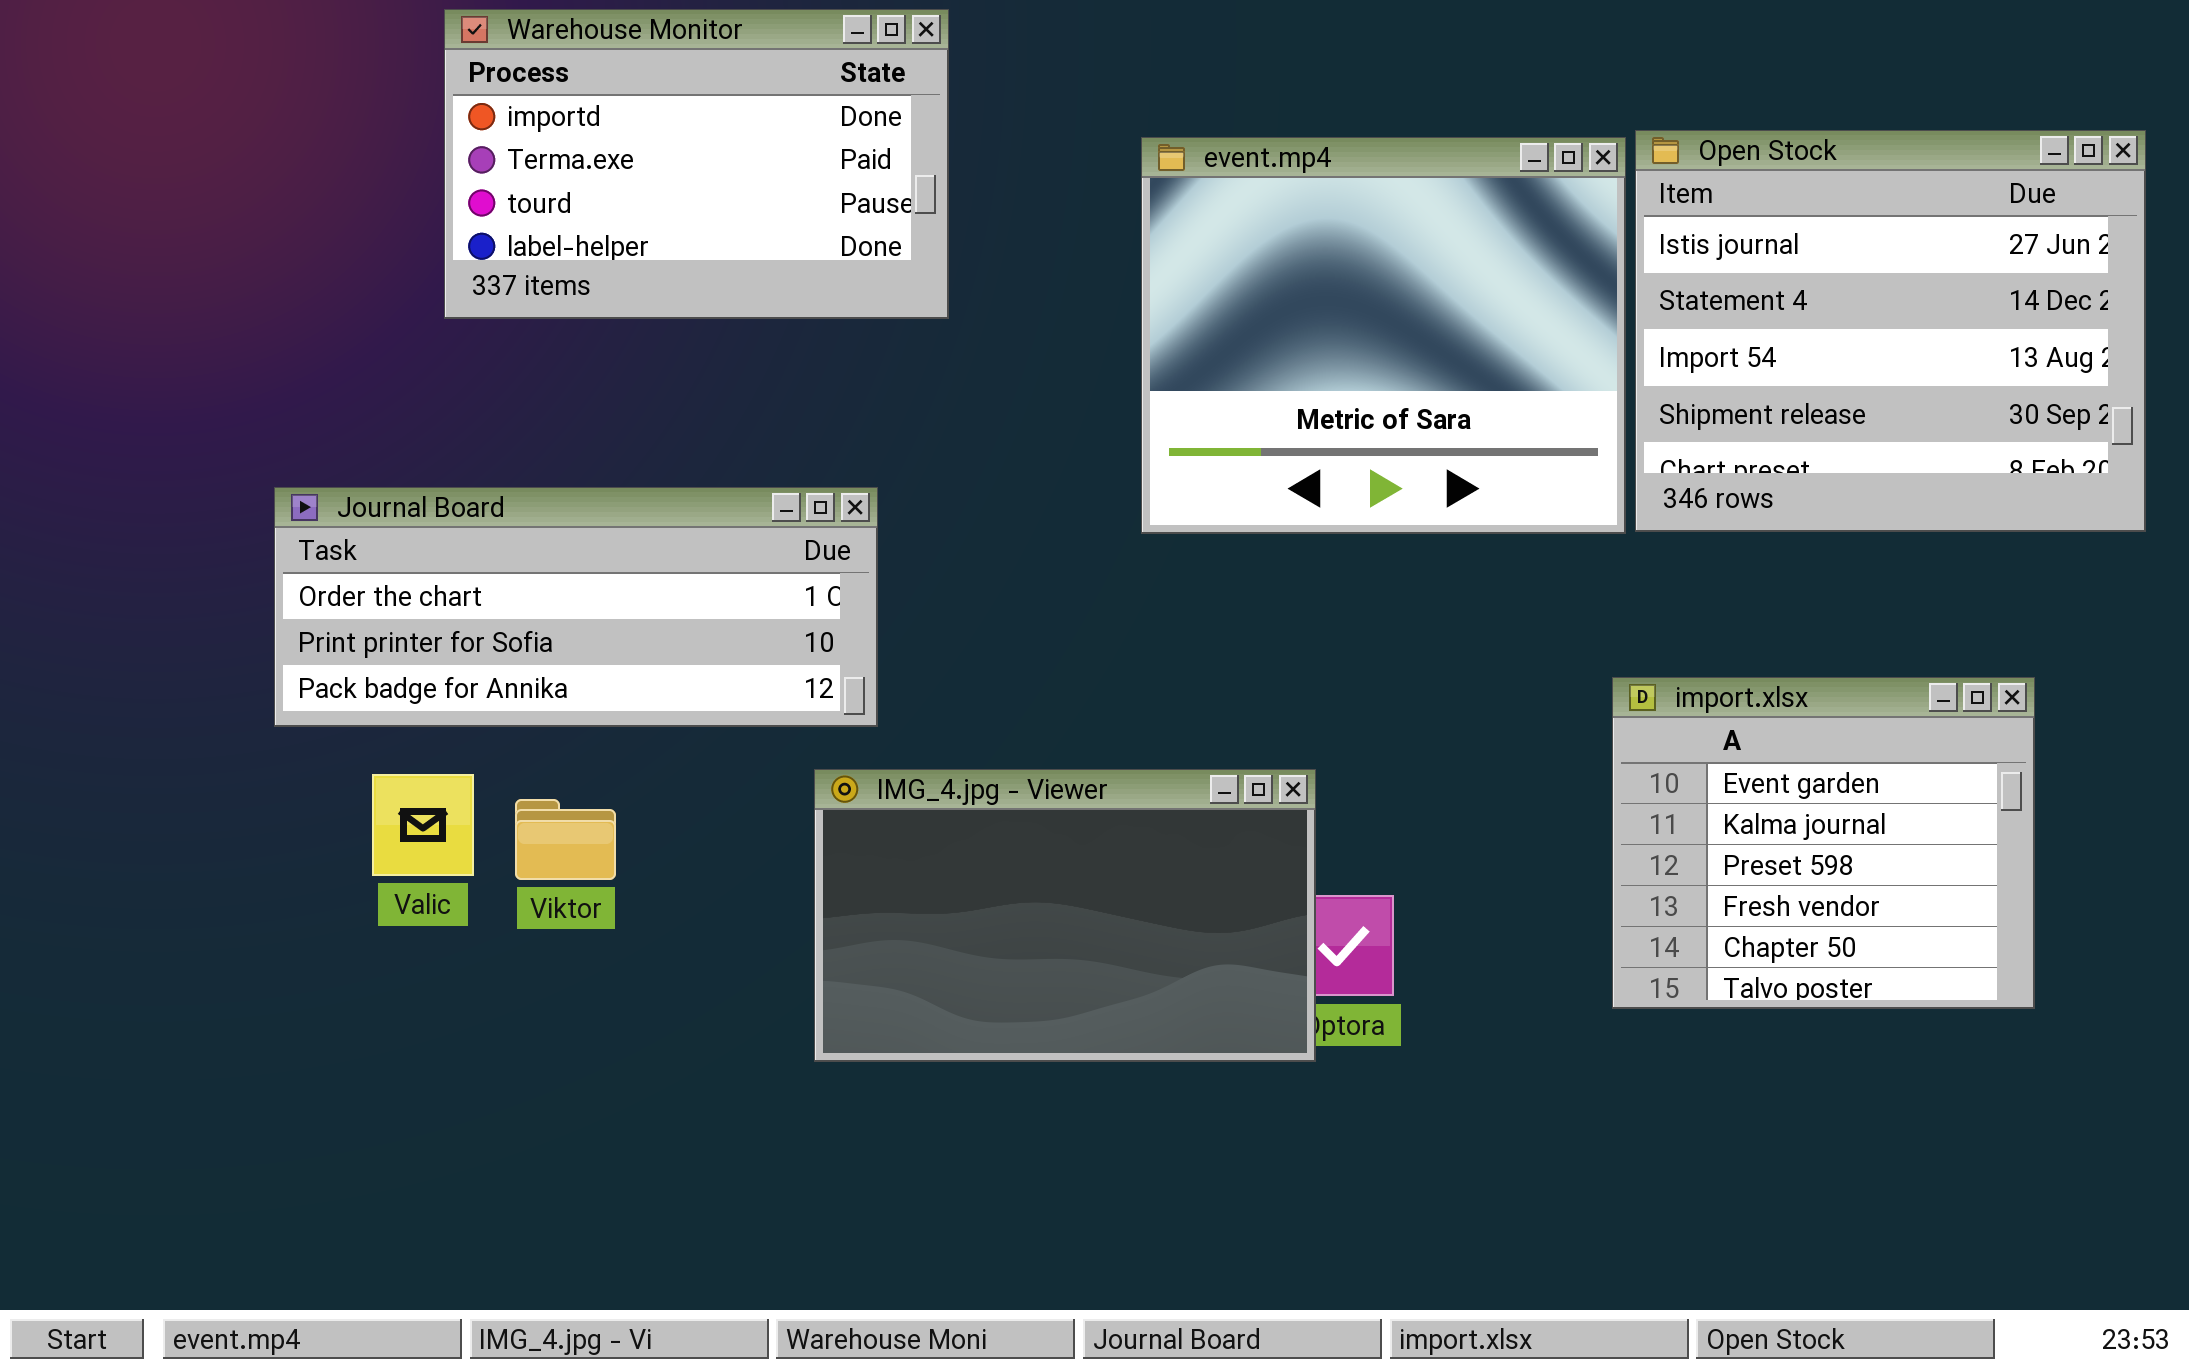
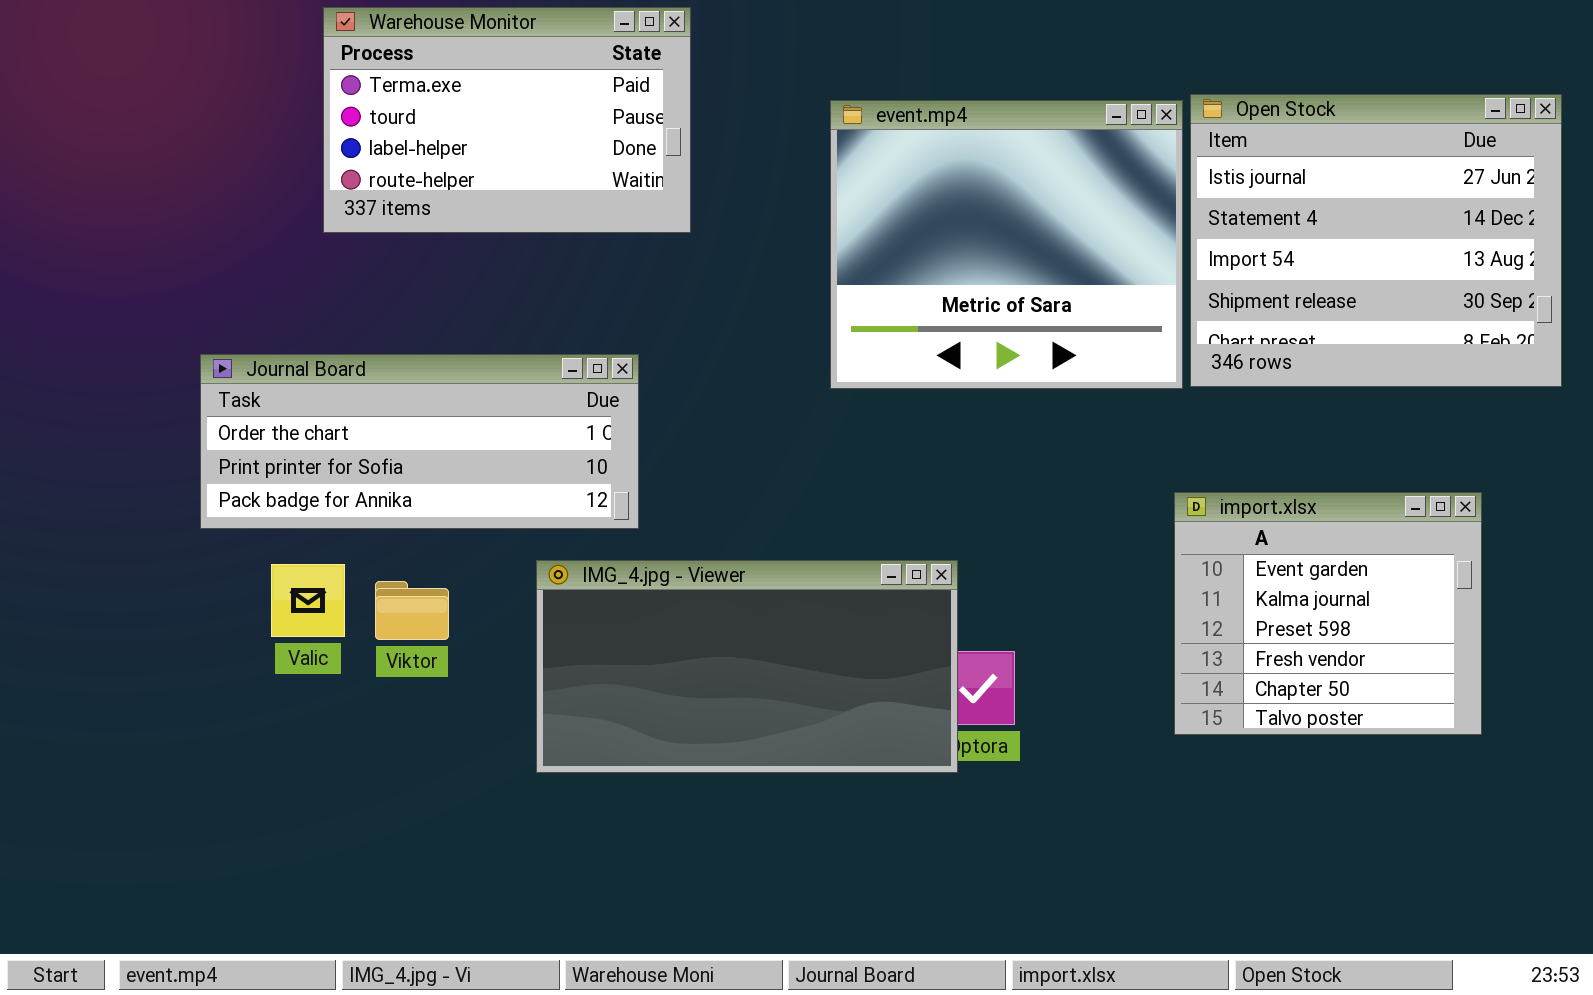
Warehouse Monitor: [444,9,949,319] -> [323,7,691,233], scrolled down 1 row
IMG_4.jpg - Viewer: [814,769,1316,1062] -> [536,560,958,773], resized

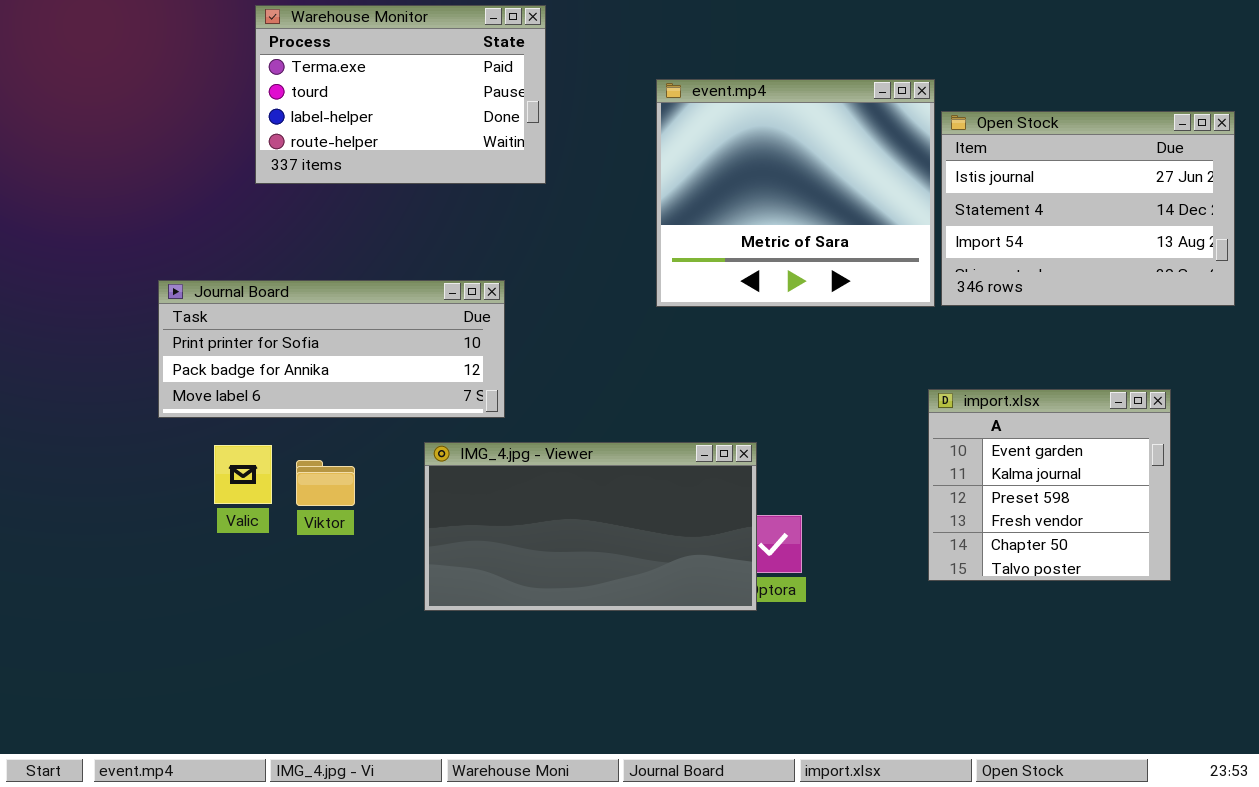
Open Stock: [1190,94,1562,387] -> [941,111,1235,306], resized
Journal Board: [200,354,639,529] -> [158,280,505,418], scrolled down 1 row

